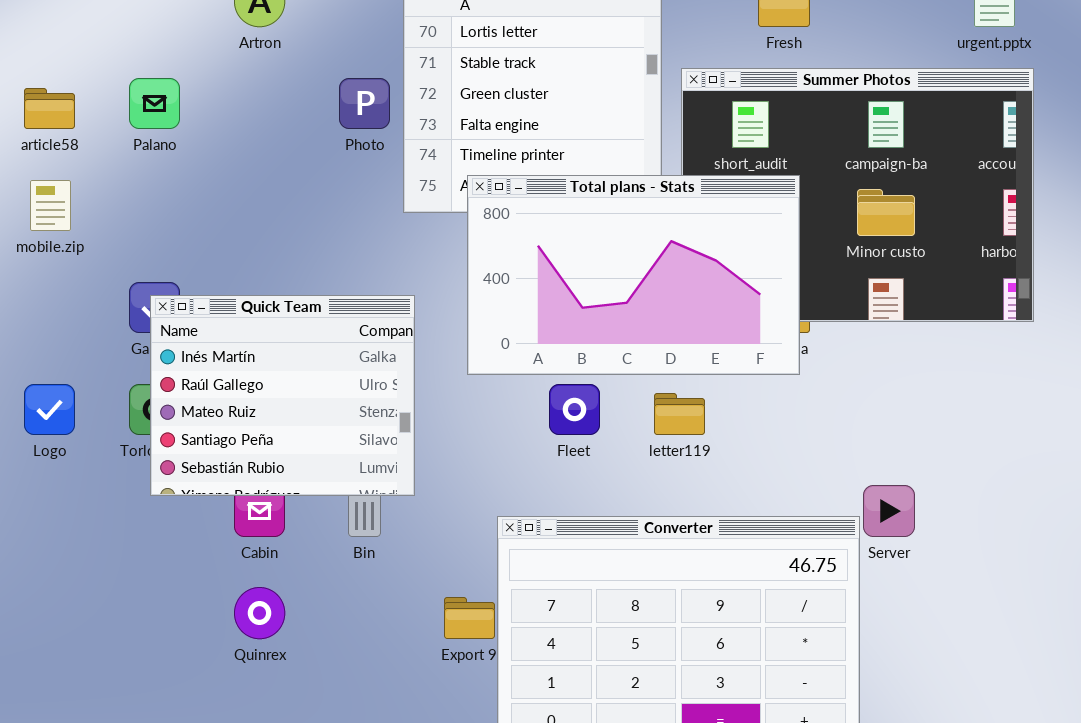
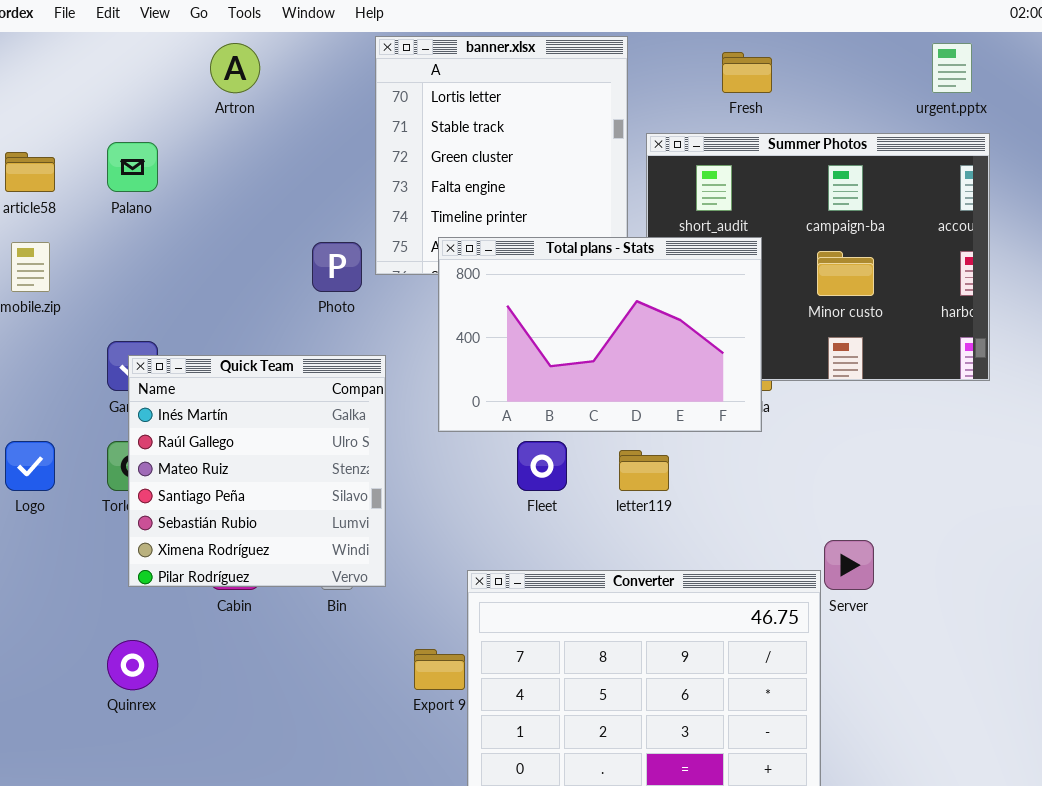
Photo: [339,78,390,129] -> [312,242,362,292], moved
Quick Team: [150,295,415,496] -> [128,355,386,587], resized
Quinrex: [234,587,285,639] -> [107,640,158,690], moved

